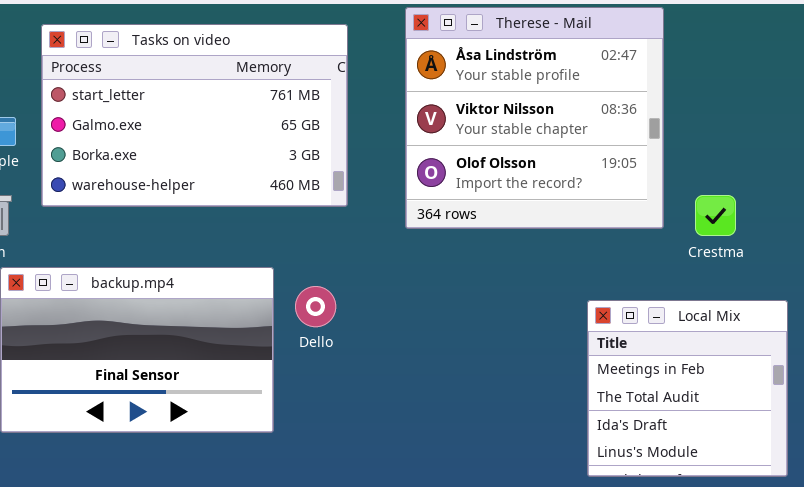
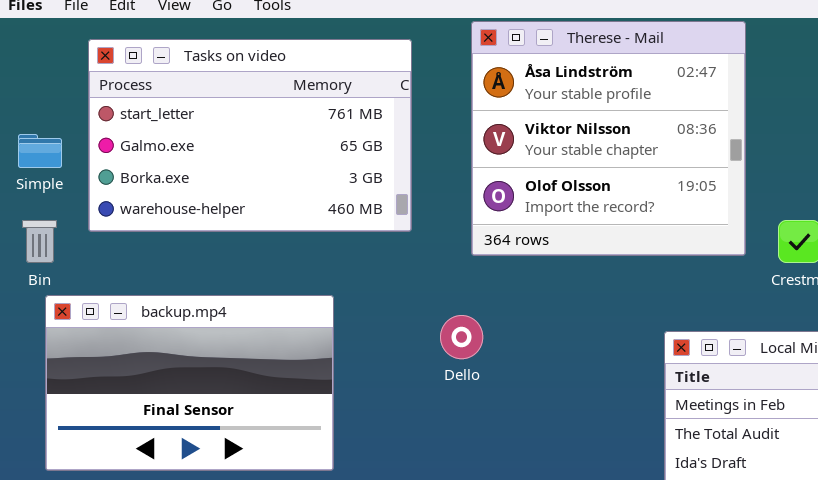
Dello: [295,286,336,327] -> [440,315,483,359], moved

